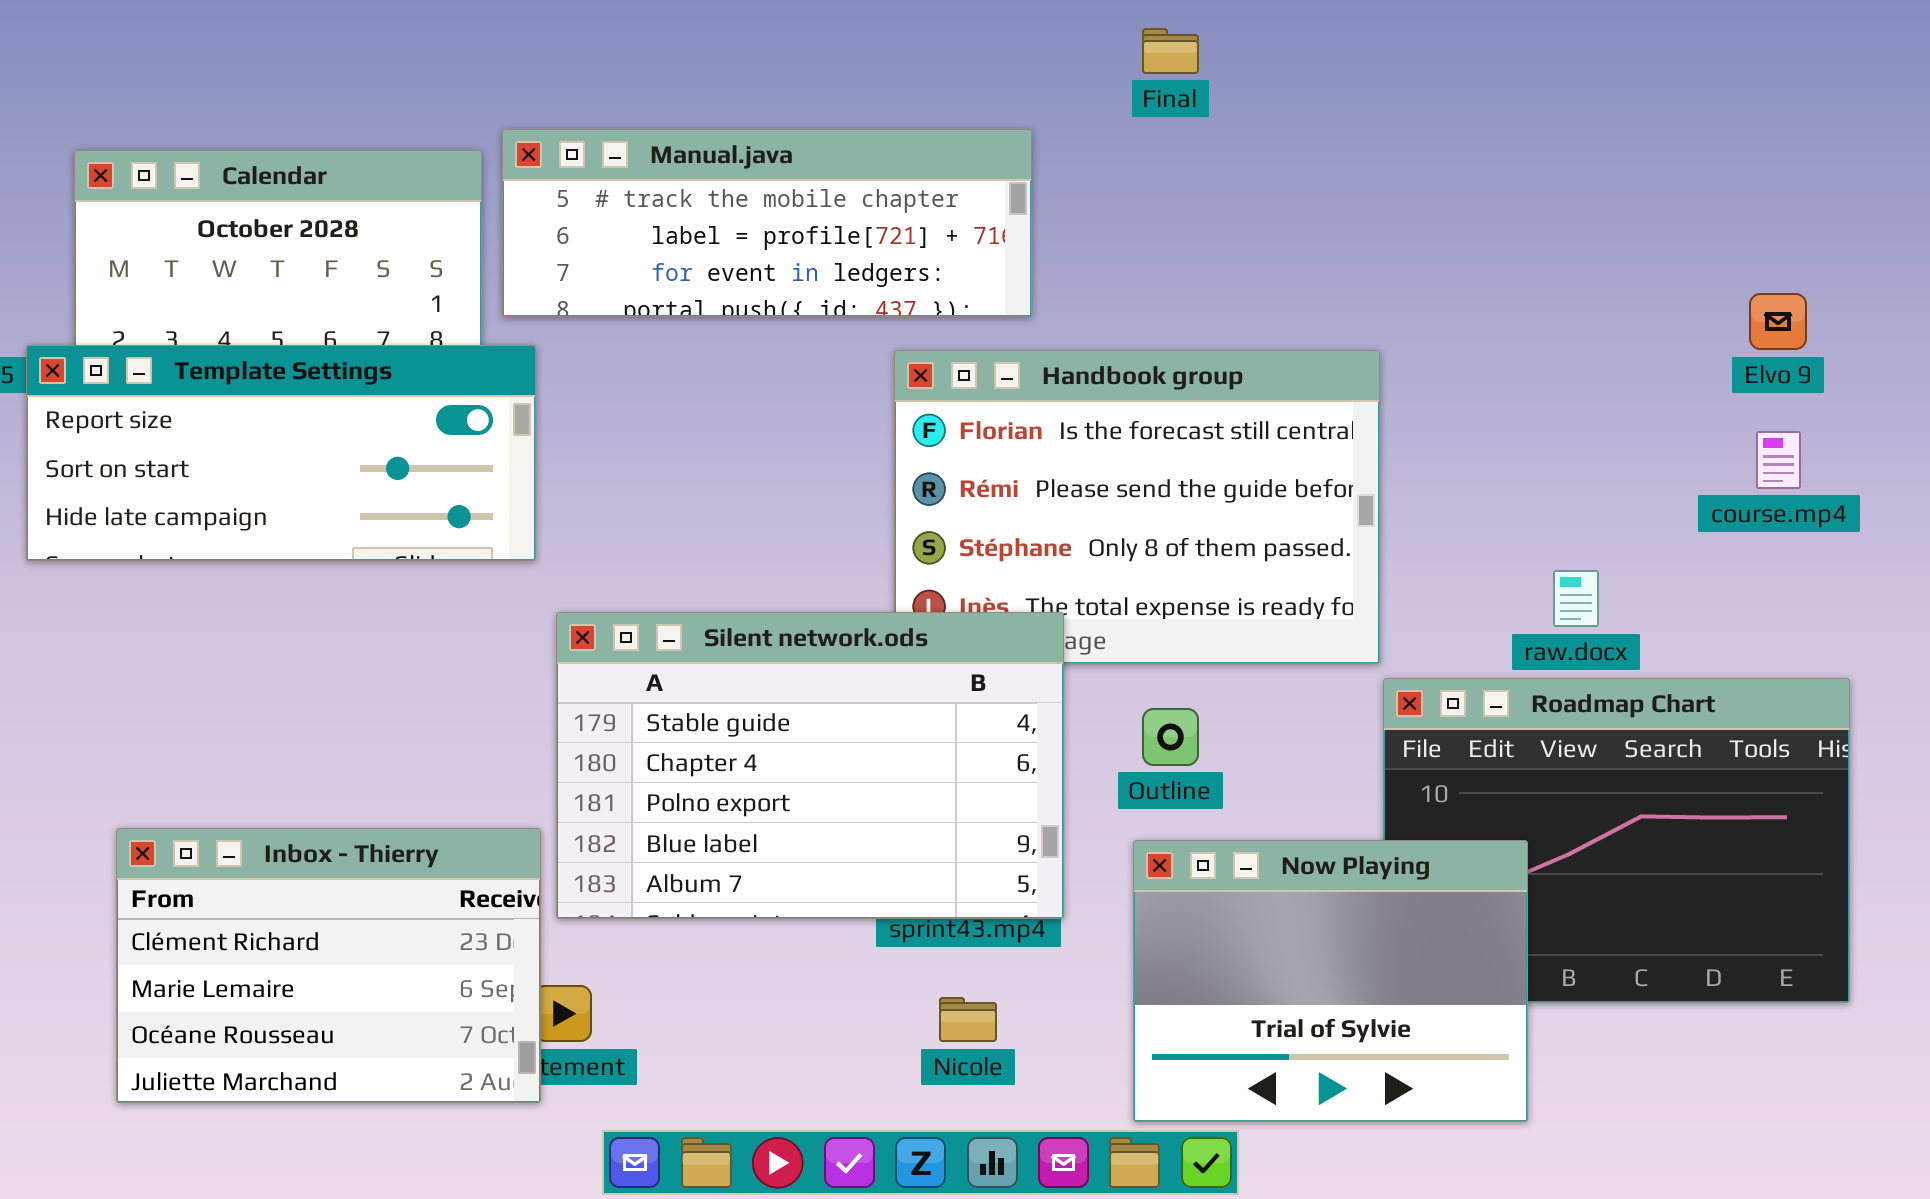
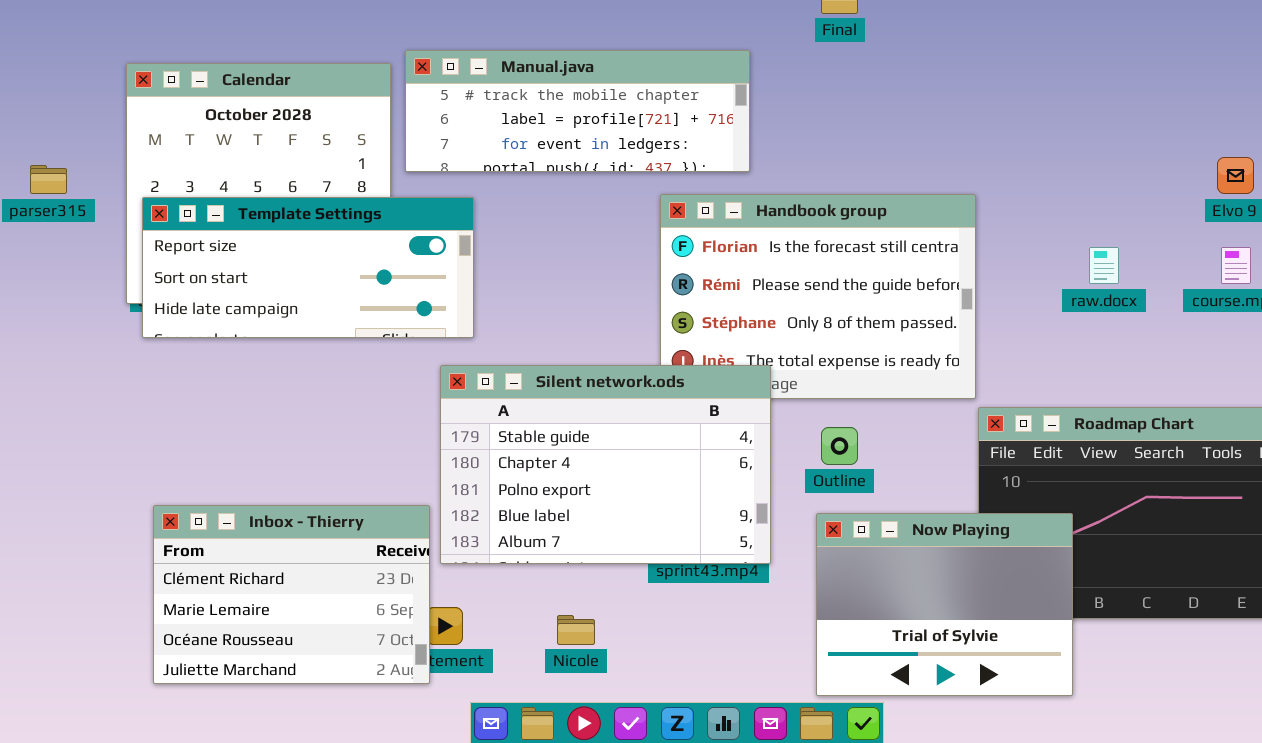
Template Settings: [26,345,536,561] -> [142,197,474,338], moved
raw.docx: [1553,570,1599,627] -> [1089,247,1119,284], moved
Nicole: [939,997,997,1042] -> [557,615,595,645], moved

